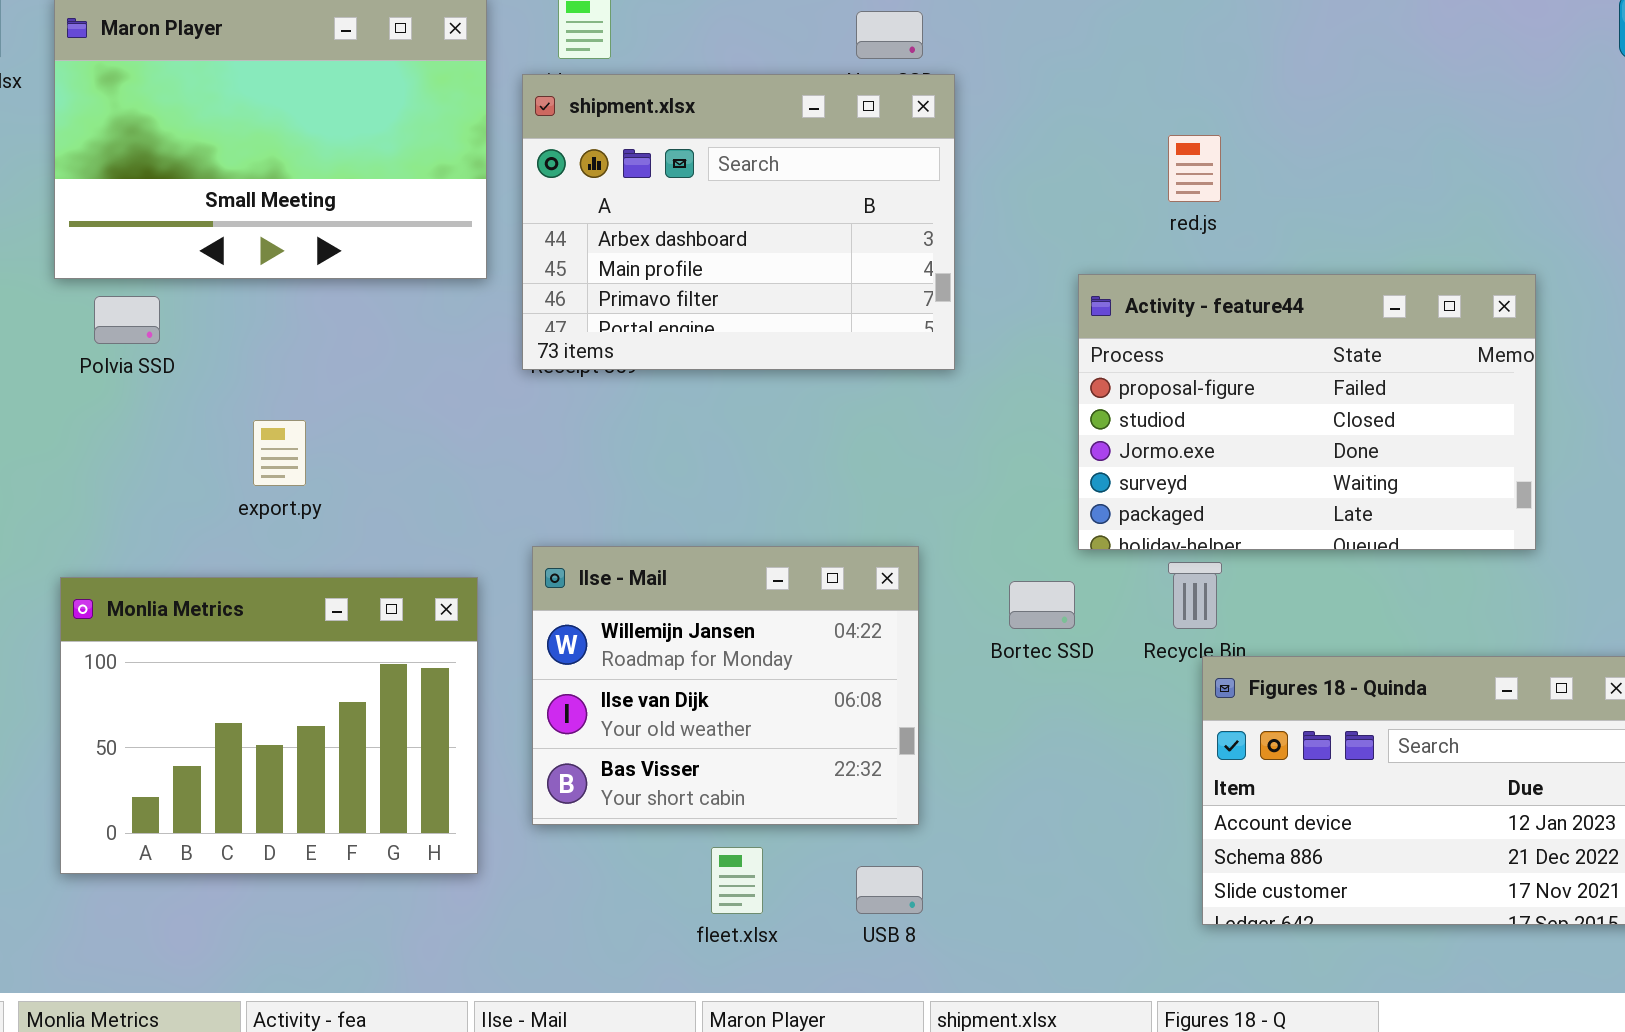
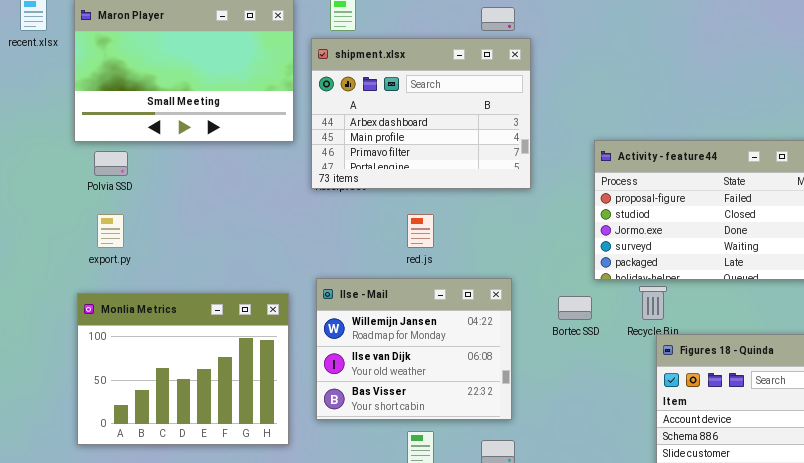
red.js: [1168,135,1221,202] -> [407,214,434,248], moved
export.py: [253,420,306,486] -> [97,214,124,248], moved

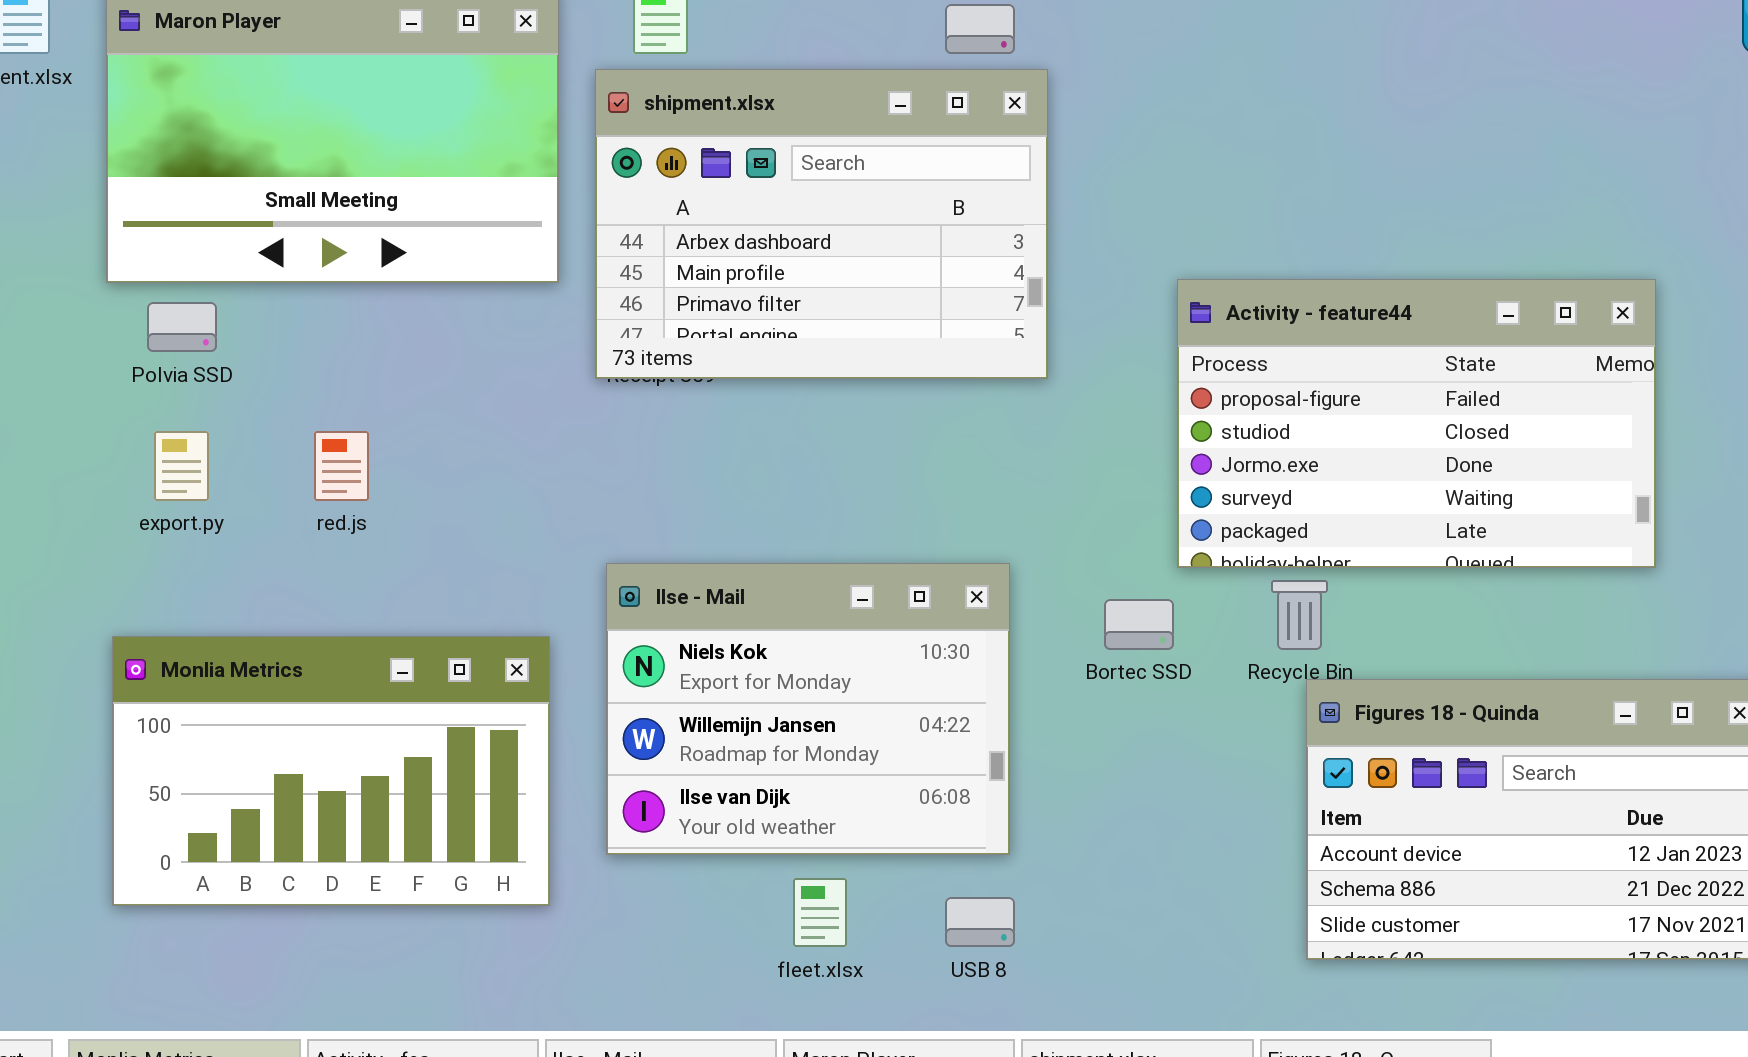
red.js: [407,214,434,248] -> [314,431,369,501], moved
Ilse - Mail: [316,278,512,420] -> [606,563,1010,855], scrolled up 1 row
Monlia Metrics: [77,293,289,445] -> [112,636,550,906], resized

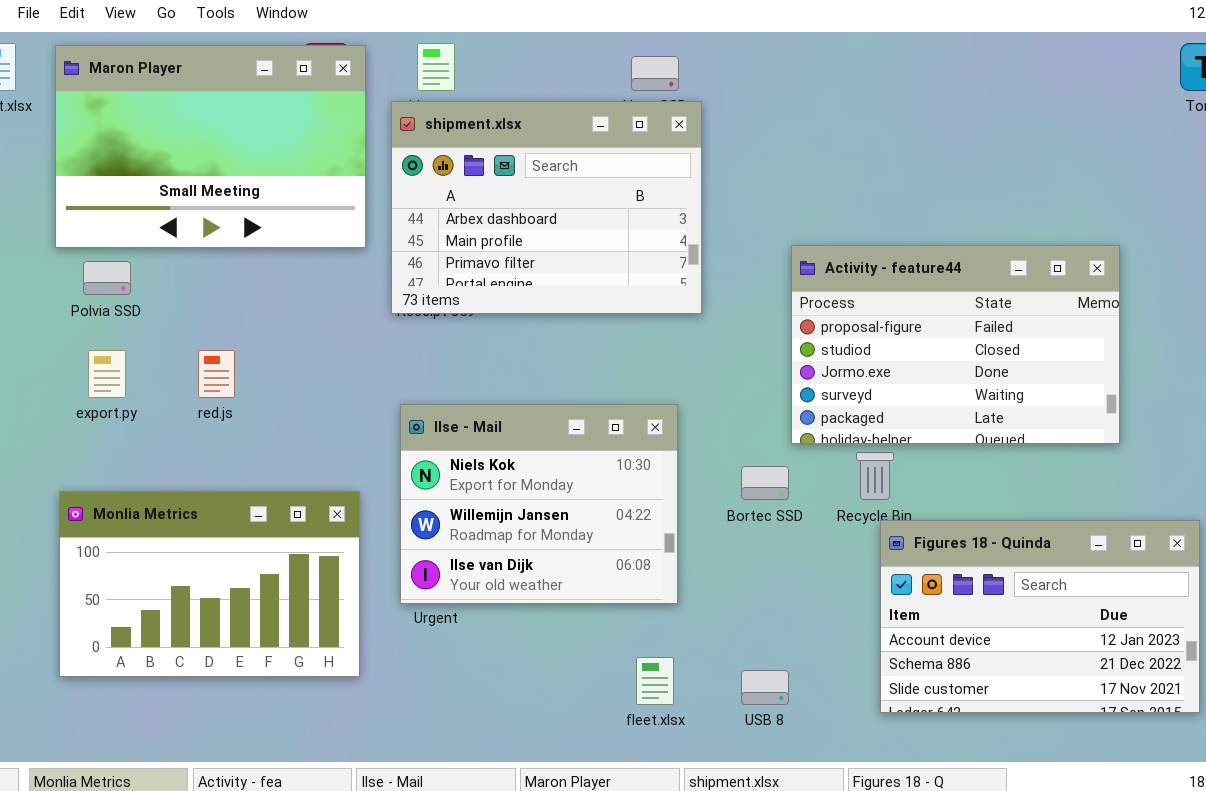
Ilse - Mail: [606,563,1010,855] -> [400,404,678,604], moved
fleet.xlsx: [793,878,847,947] -> [636,657,674,705], moved
USB 8: [945,897,1015,947] -> [741,670,789,705], moved

